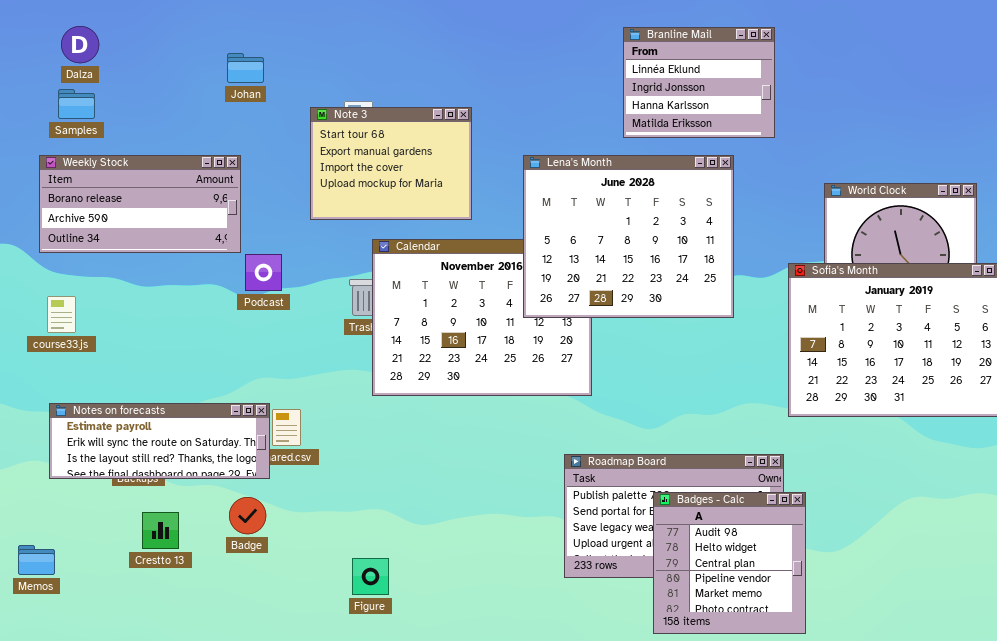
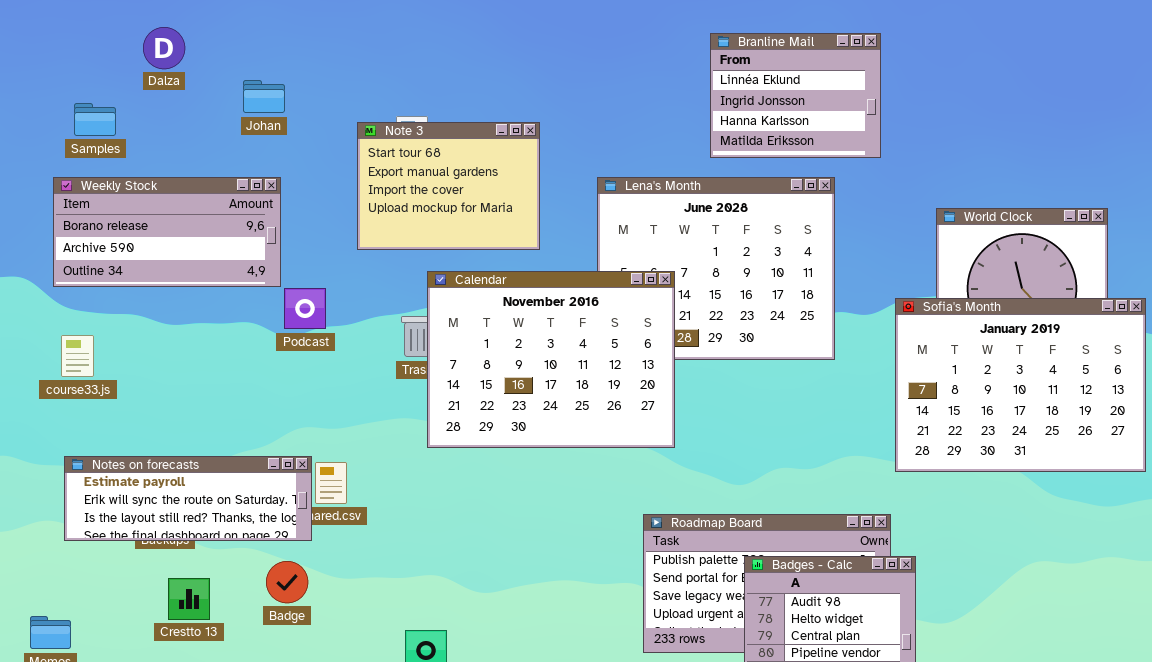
Dalza: [61,26,99,63] -> [143,27,185,69], moved
Johan: [227,53,264,83] -> [243,80,285,113], moved
Calendar: [372,239,592,396] -> [427,271,675,448], raised

